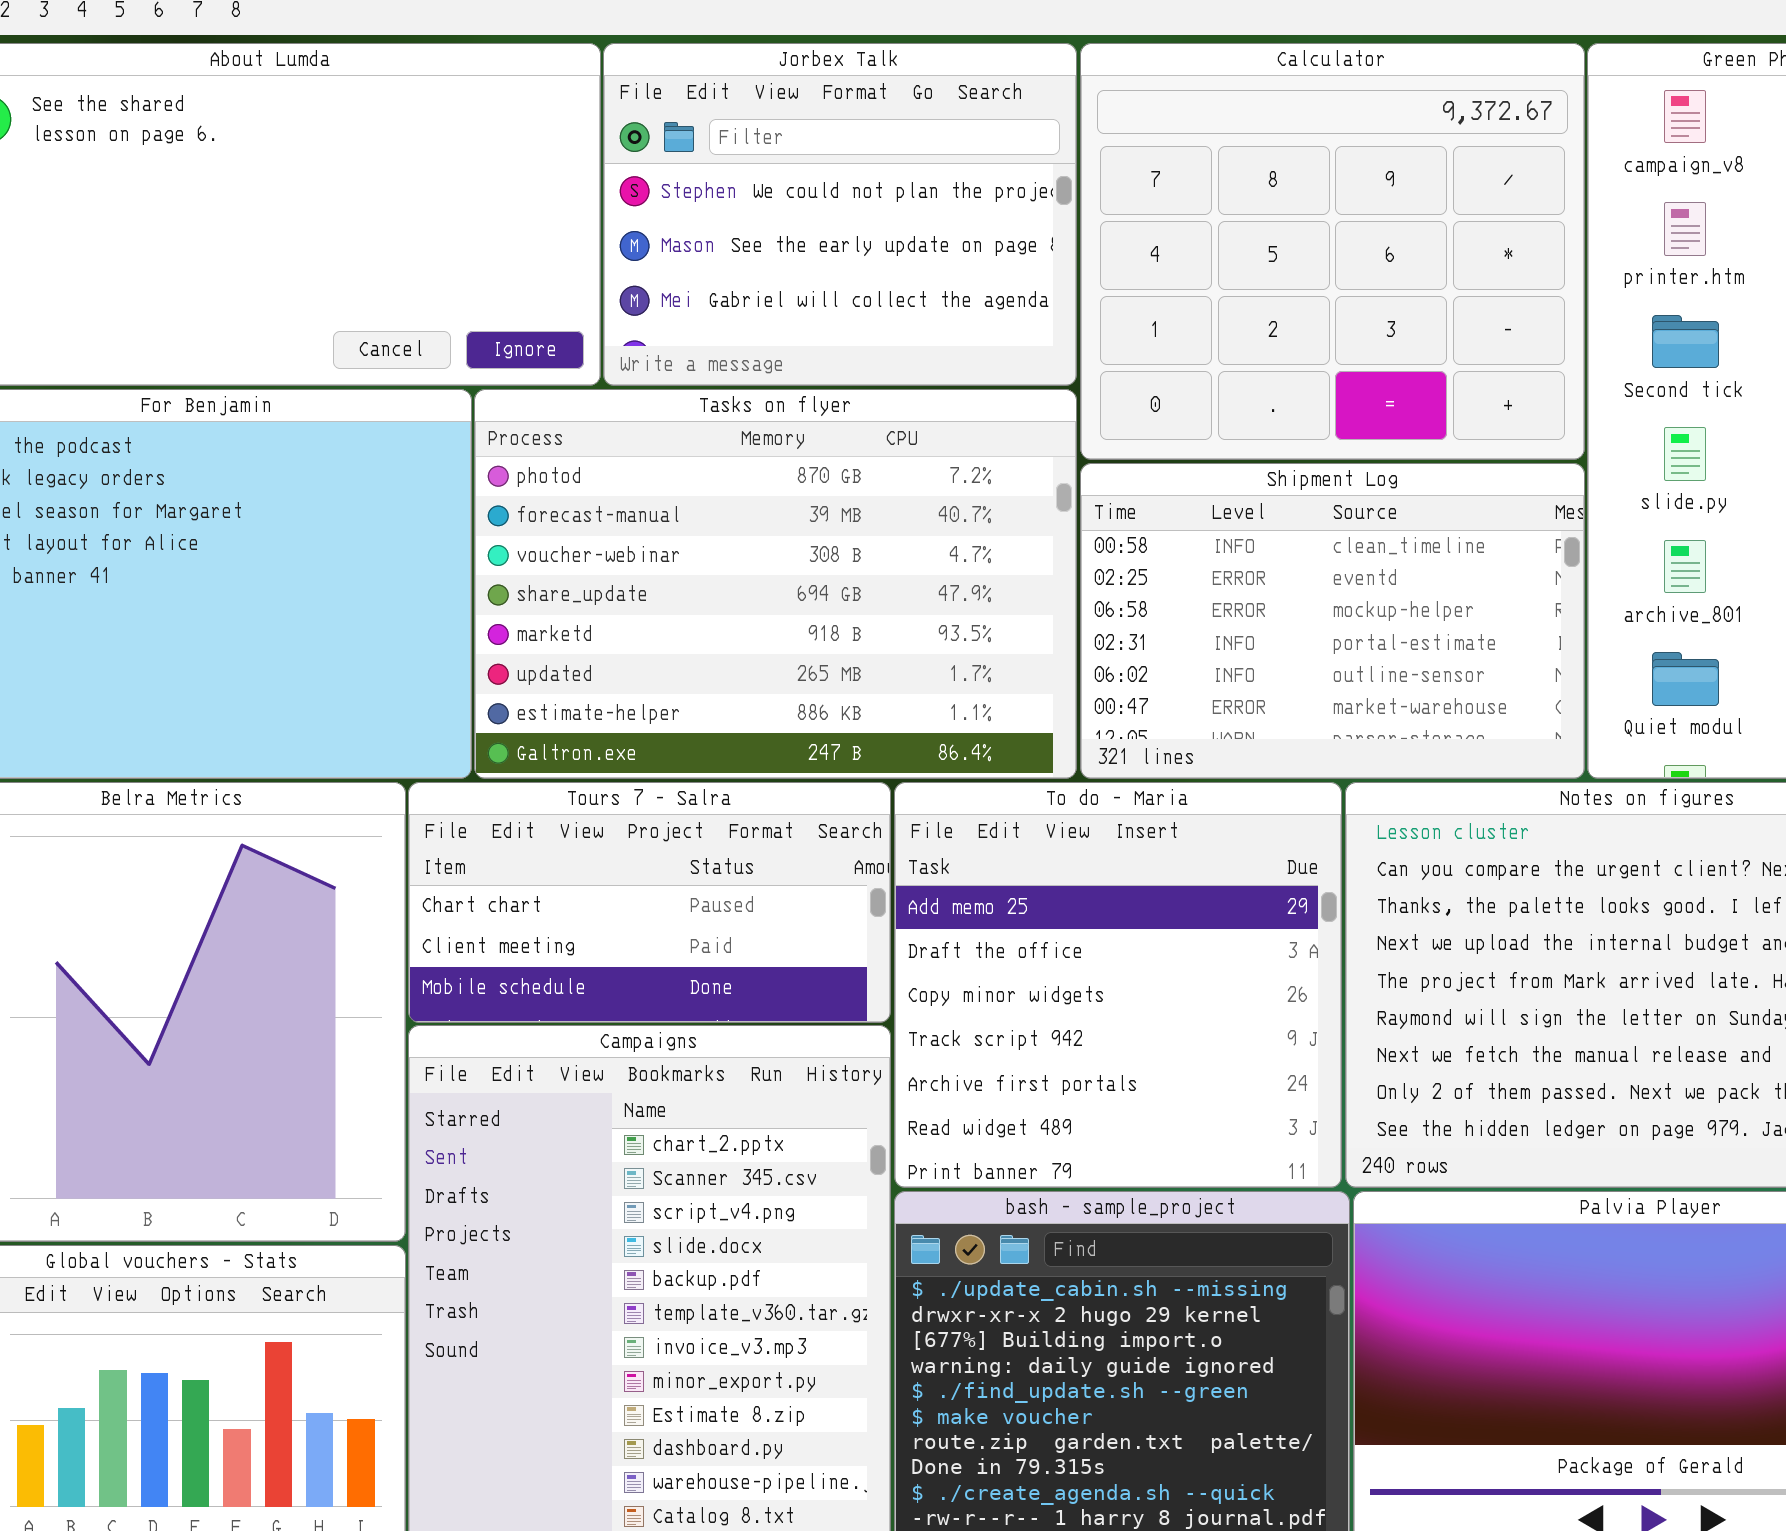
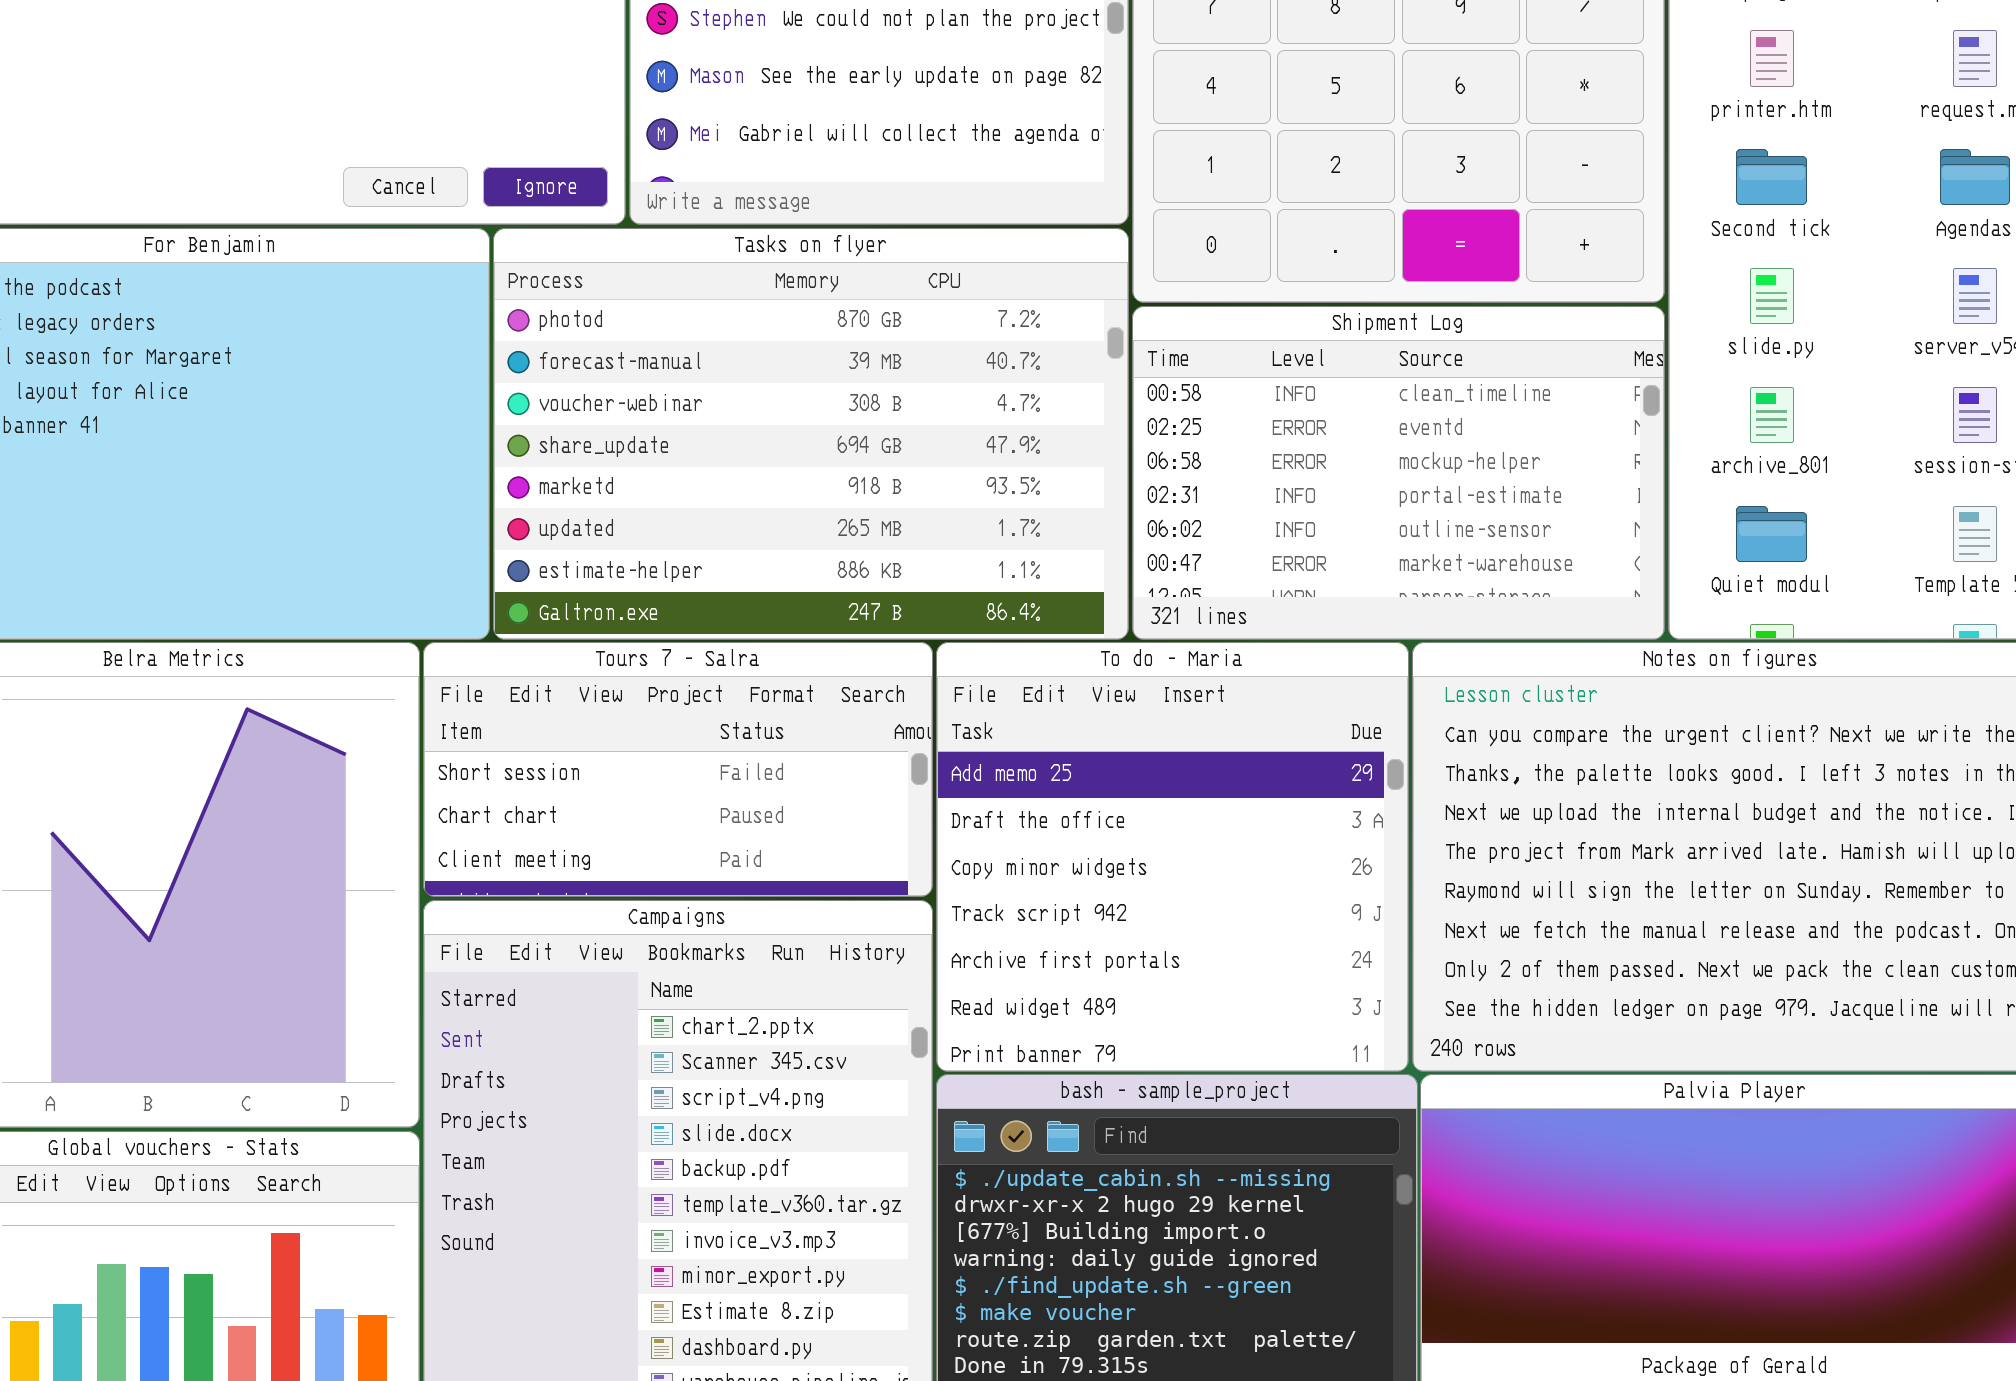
Tours 7 - Salra: [408,782,891,1023] -> [423,642,933,897], scrolled up 1 row

